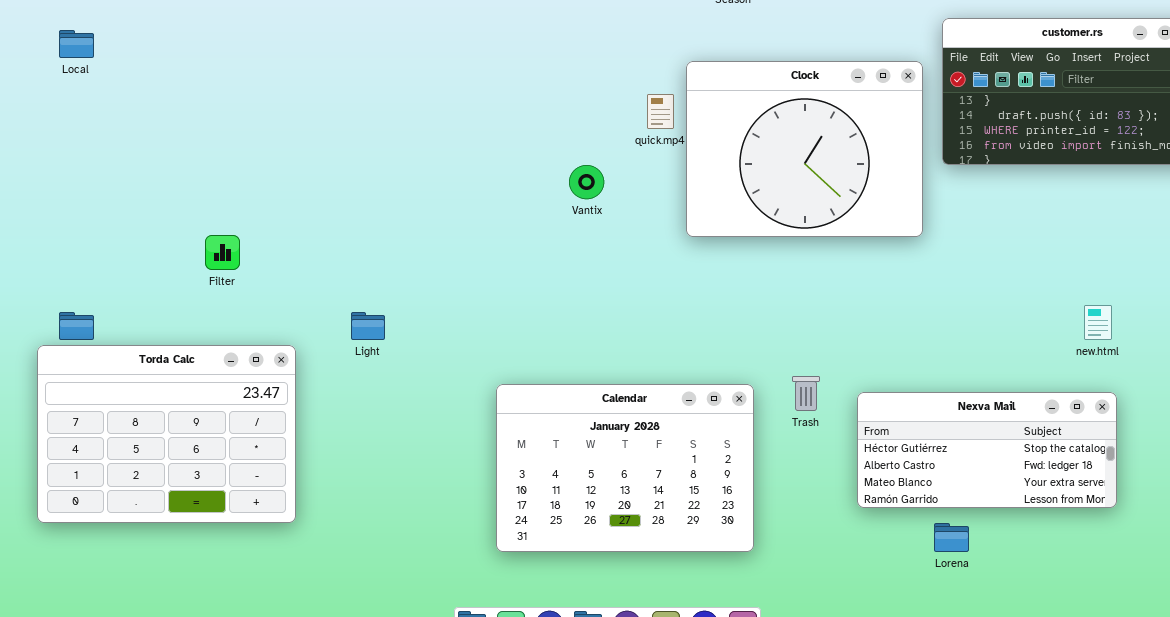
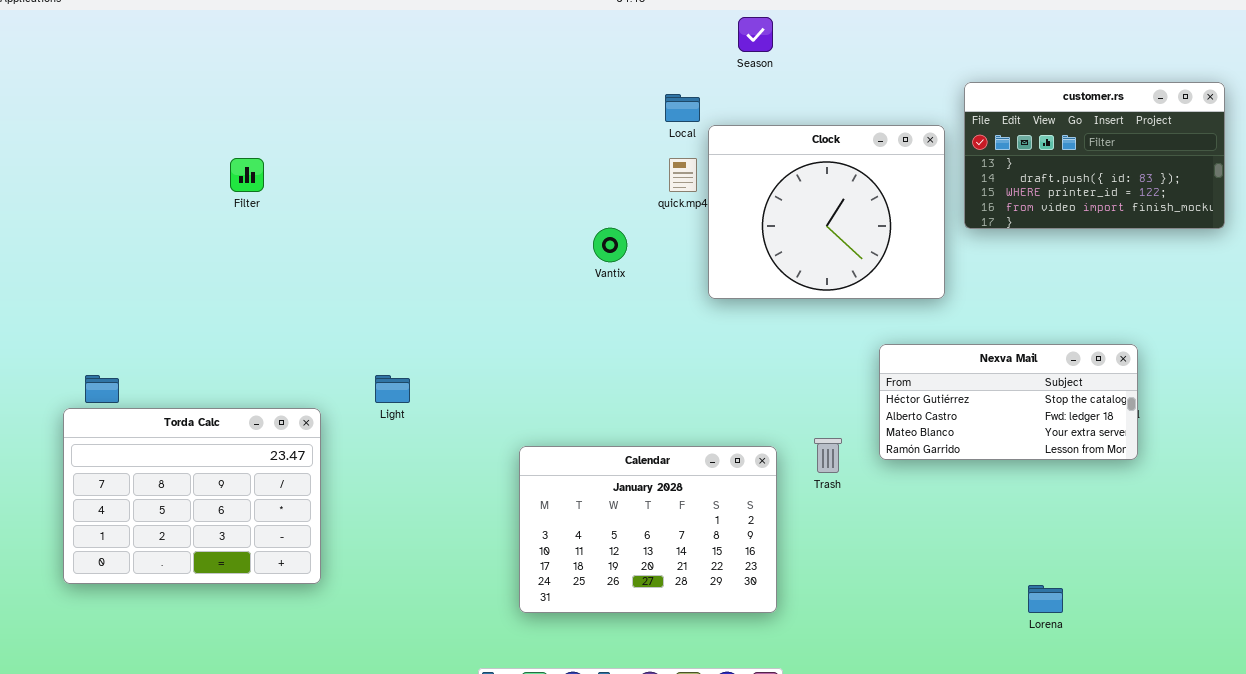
Local: [59,30,94,58] -> [665,94,700,122], moved
Filter: [205,235,240,270] -> [230,158,264,192], moved
Nexva Mail: [857,392,1117,508] -> [879,344,1138,460], moved
Lorena: [934,523,969,552] -> [1028,585,1063,613], moved

